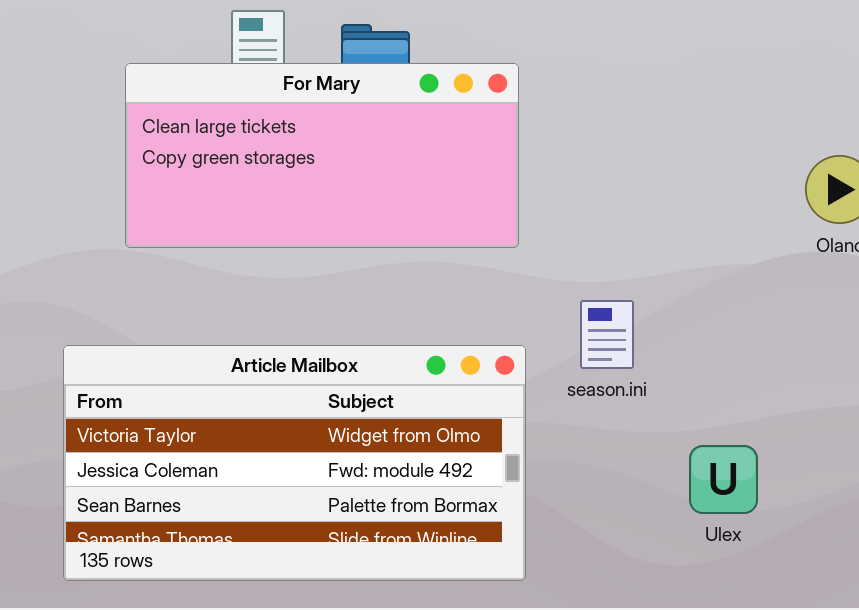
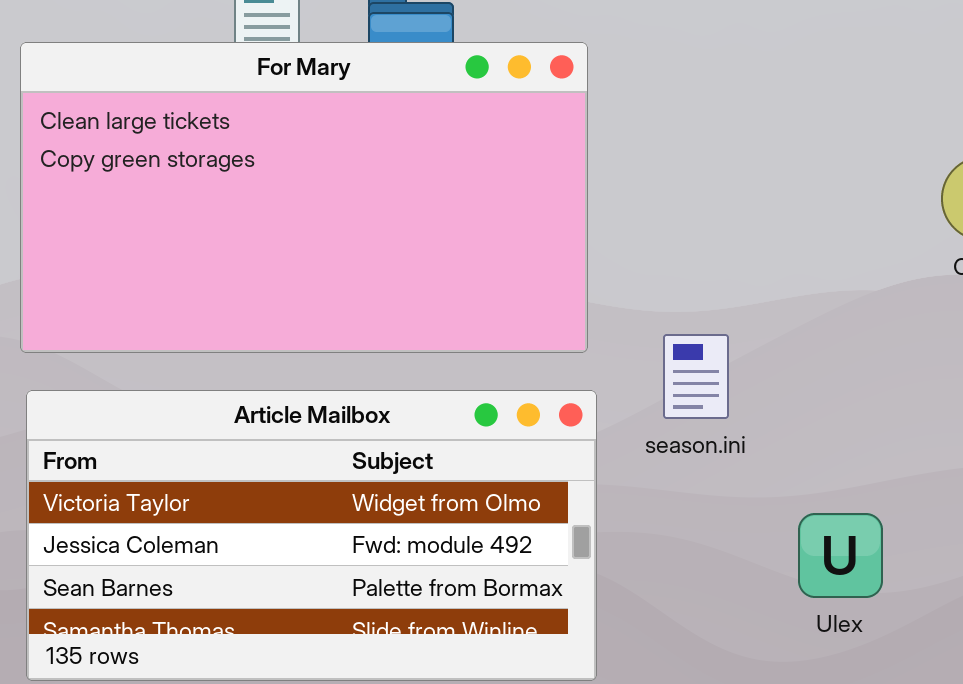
For Mary: [125,63,519,248] -> [20,42,588,353], resized

